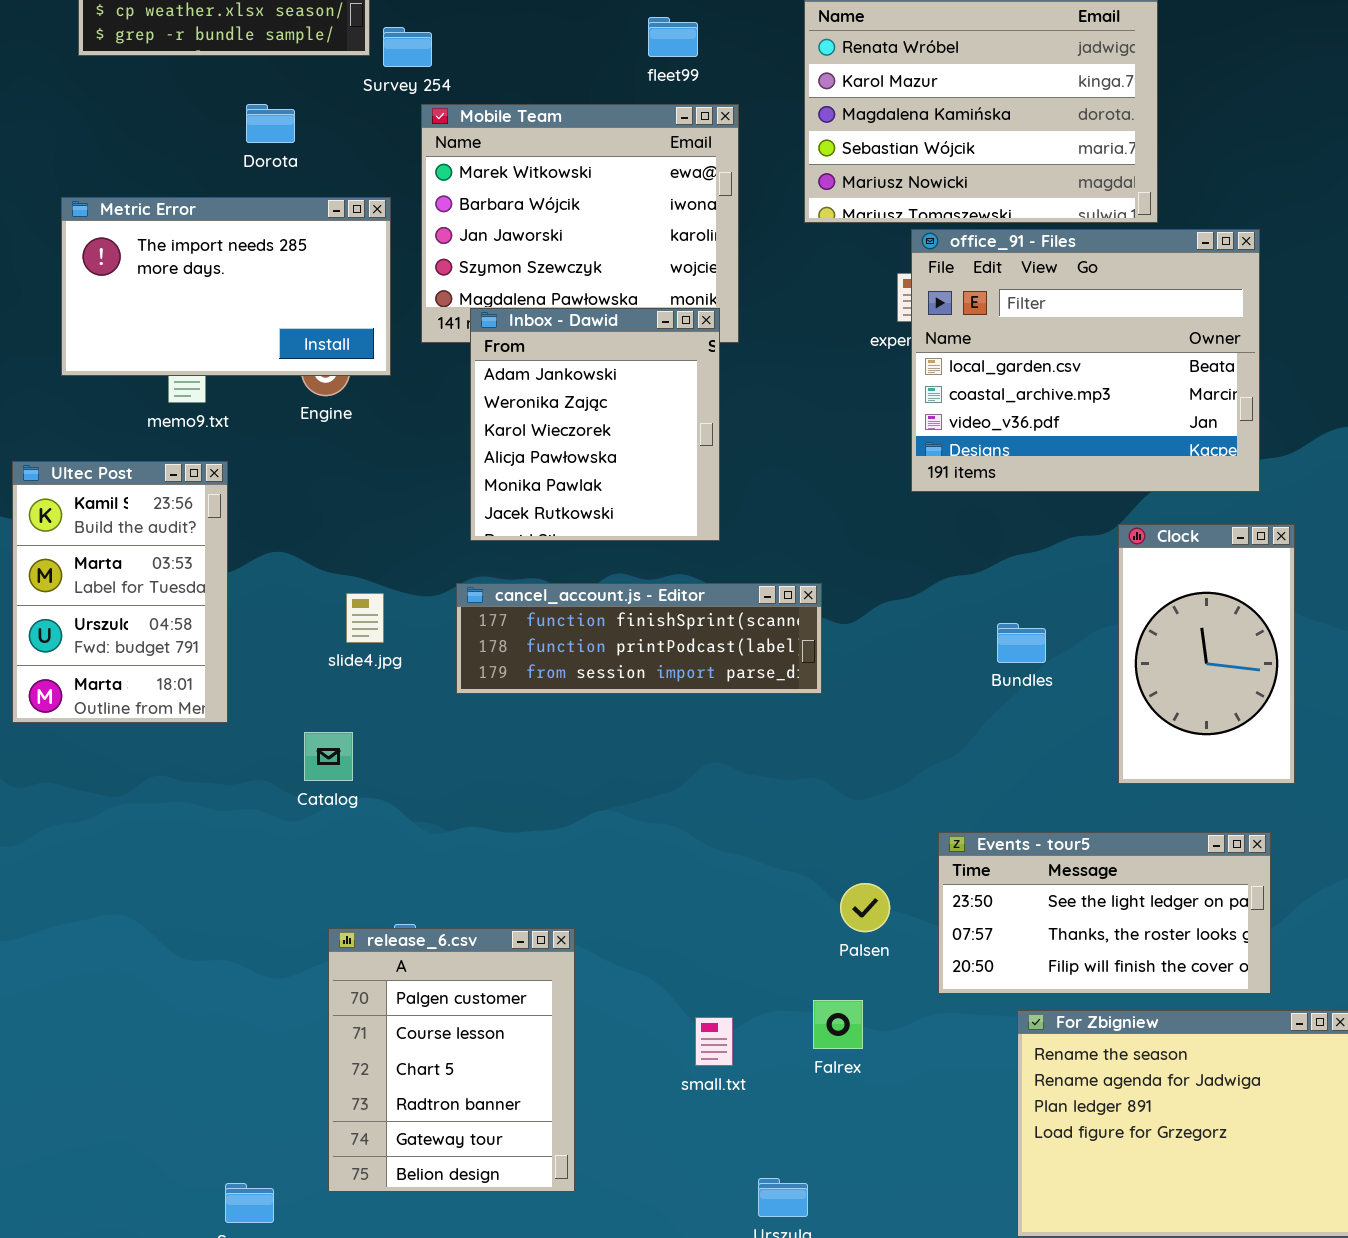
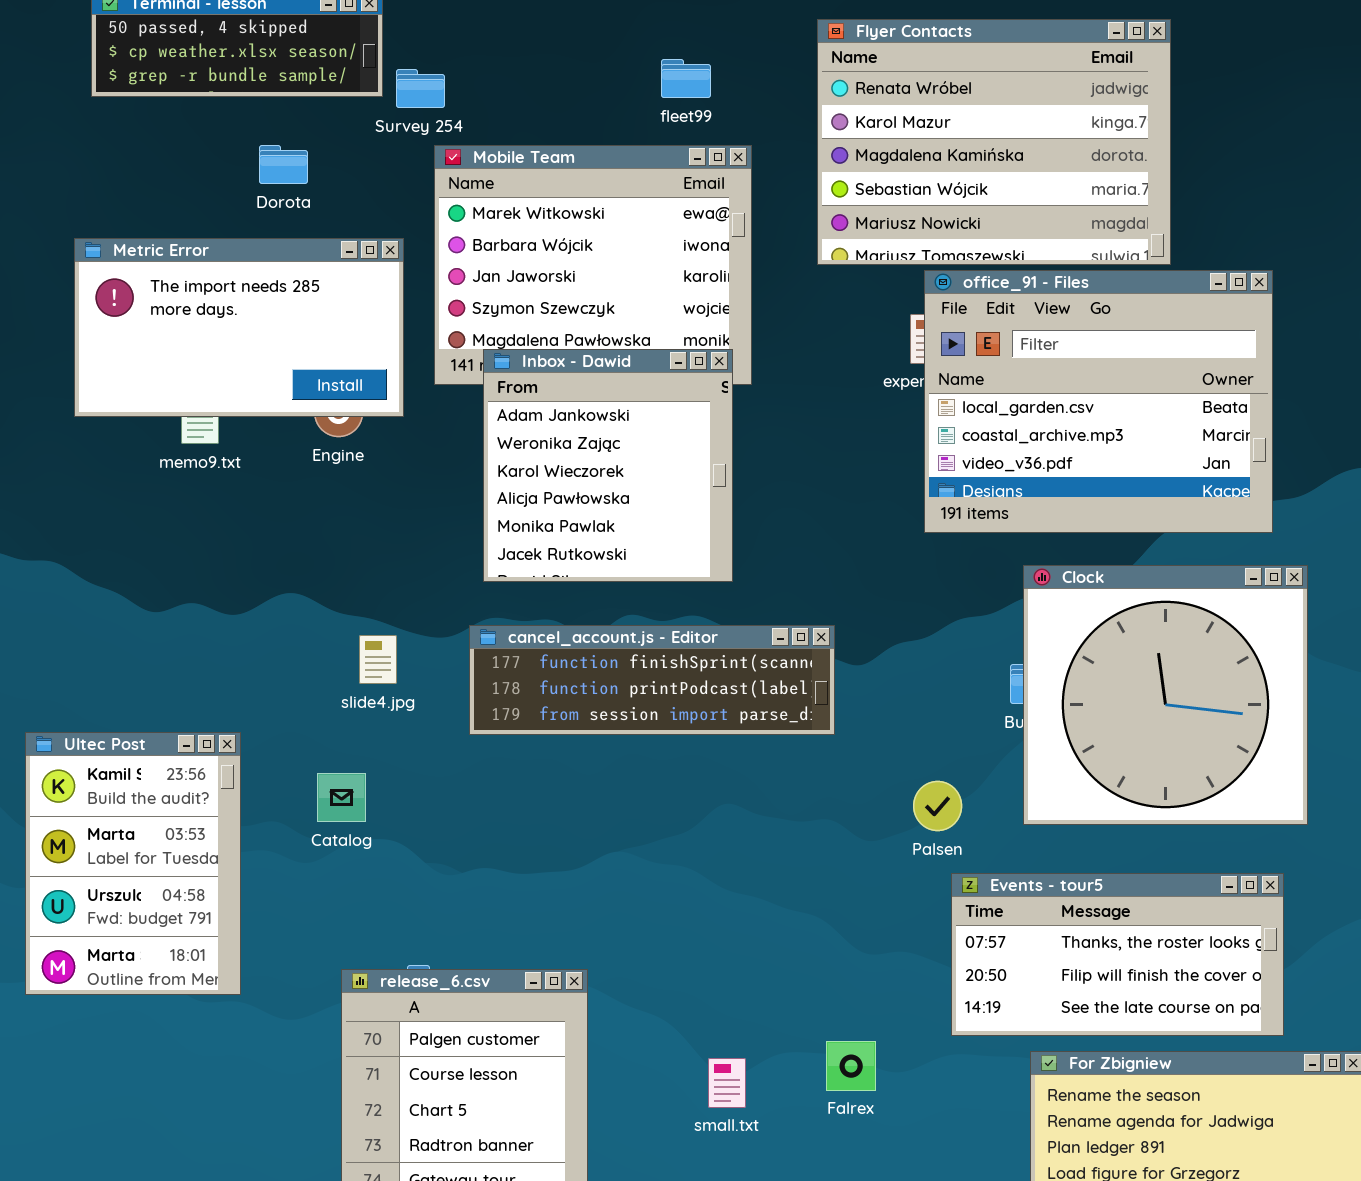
Ultec Post: [12,461,228,723] -> [25,732,241,995], moved
Clock: [1118,524,1295,784] -> [1023,565,1308,825], resized
Events - tour5: [938,832,1271,994] -> [951,873,1284,1036], scrolled down 1 row
Palsen: [840,883,890,932] -> [913,781,962,831], moved

